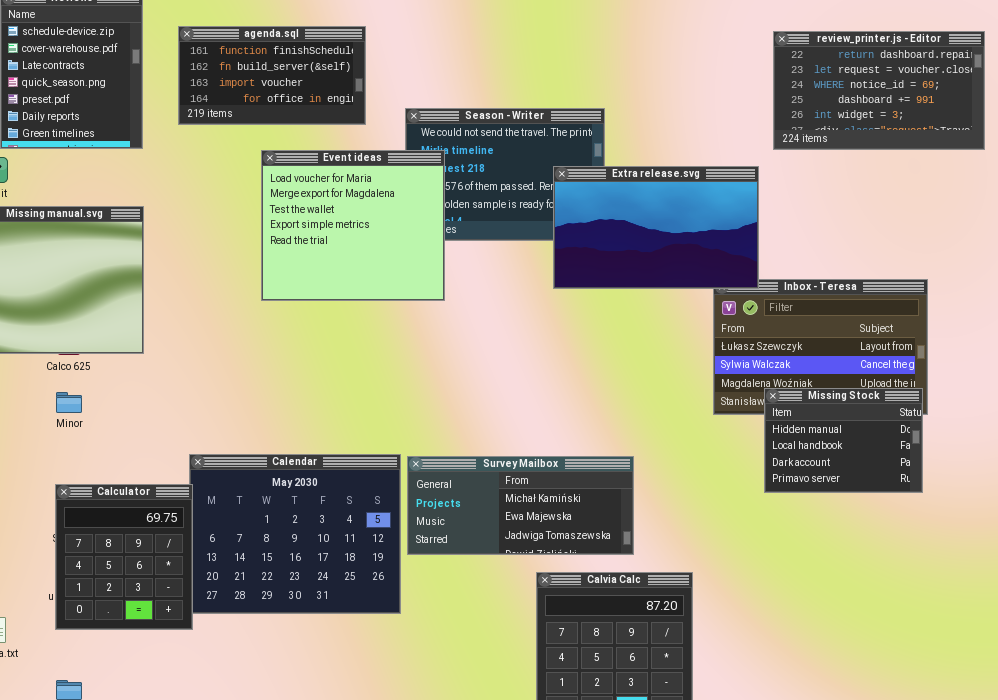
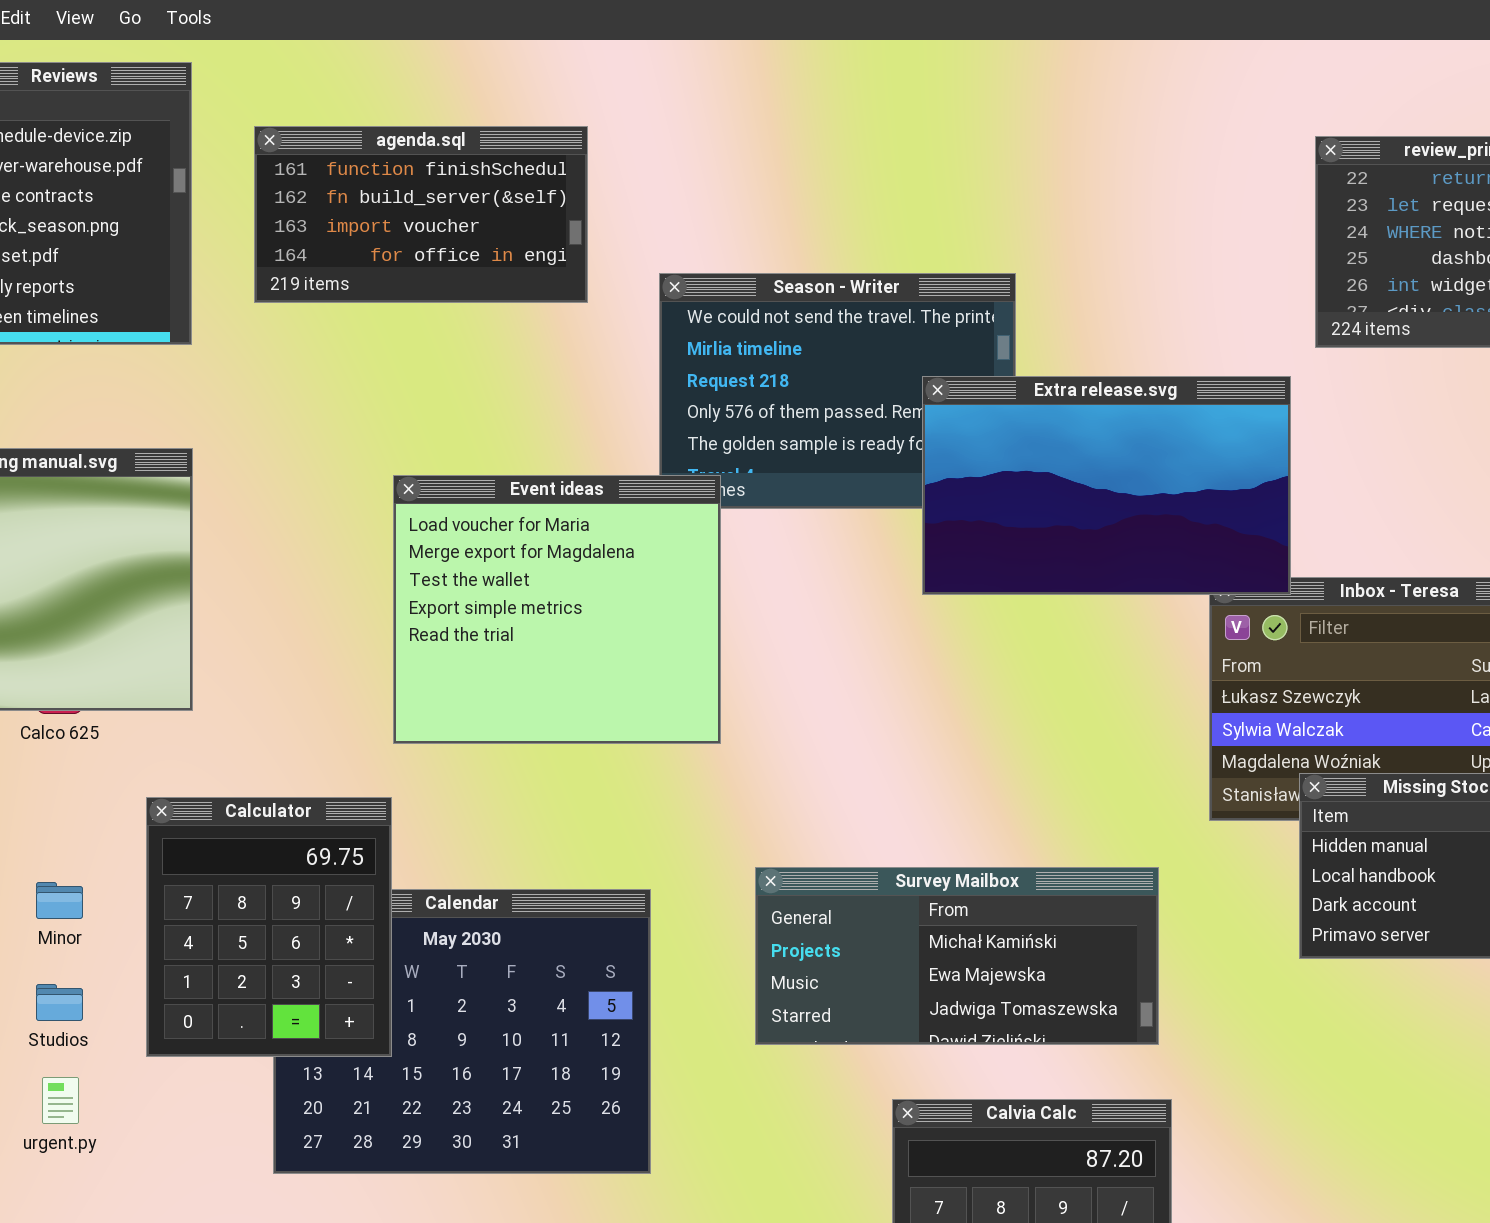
Event ideas: [261,150,445,301] -> [393,475,721,744], moved
Minor: [56,392,82,413] -> [36,882,83,919], moved
Survey Mailbox: [407,456,634,555] -> [755,867,1159,1045], moved
Calculator: [55,484,193,630] -> [146,797,392,1057], moved

